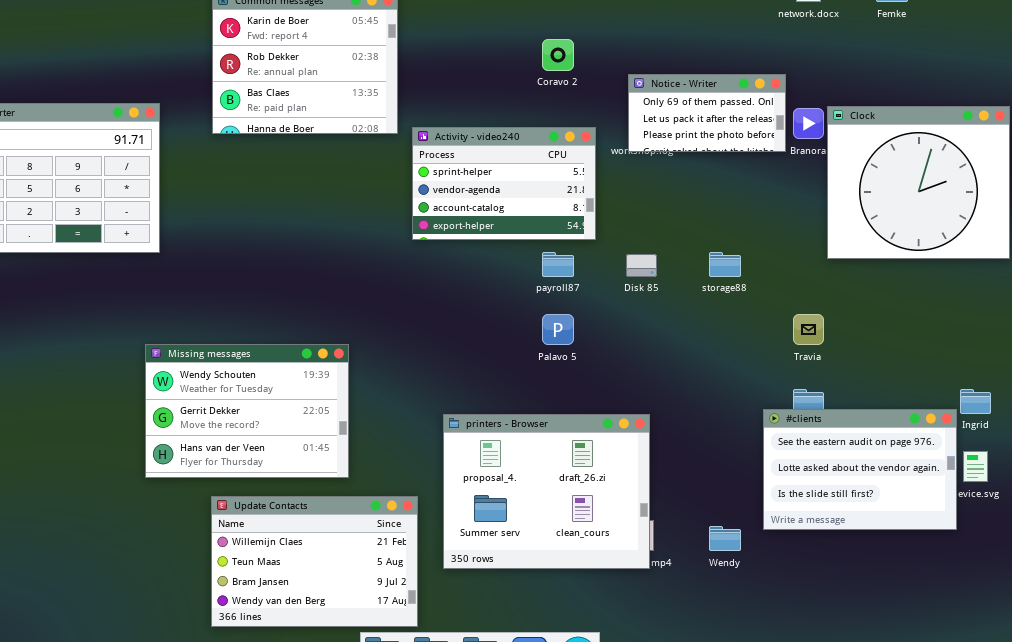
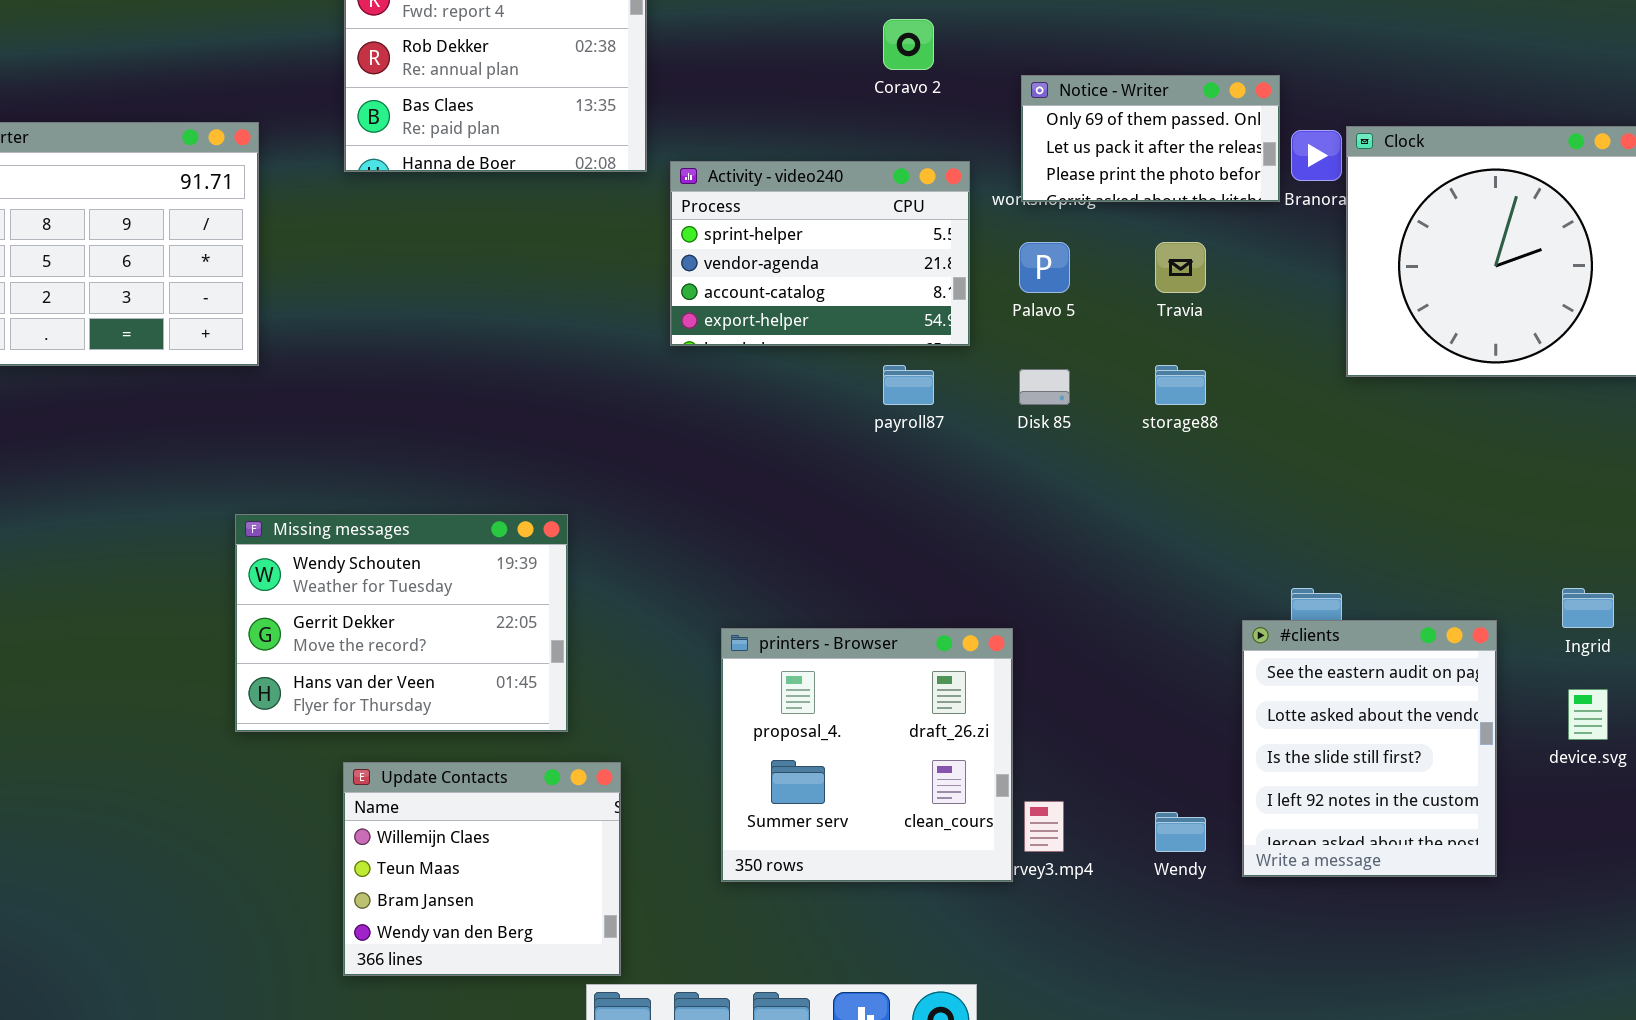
Palavo 5: [542,314,574,345] -> [1019,242,1070,293], moved
Travia: [793,314,824,345] -> [1155,242,1206,293], moved
#clients: [763,409,957,530] -> [1242,620,1497,877], resized
printers - Browser: [443,414,650,569] -> [721,628,1013,882], resized
Update Contacts: [211,496,418,627] -> [343,762,621,976], resized

